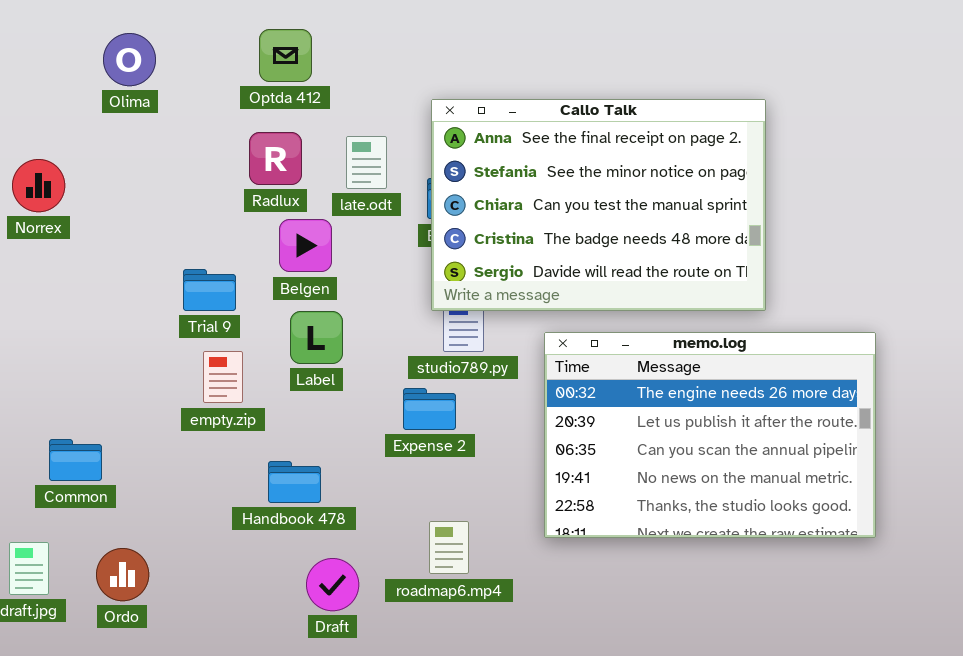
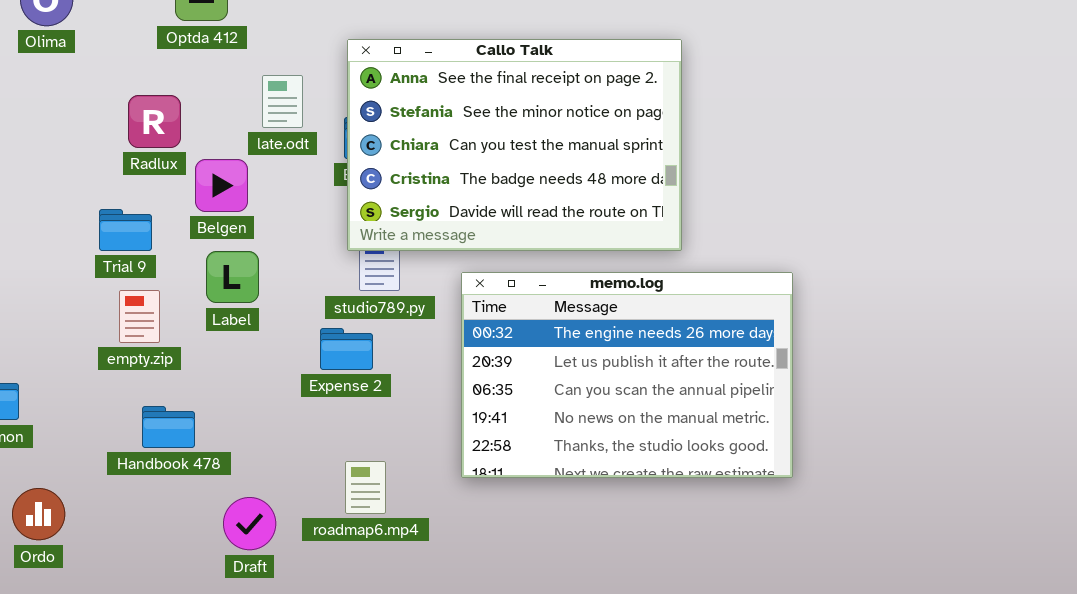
Radlux: [249,132,302,185] -> [128,95,181,148], moved
Handbook 478: [268,461,321,503] -> [142,406,195,448], moved

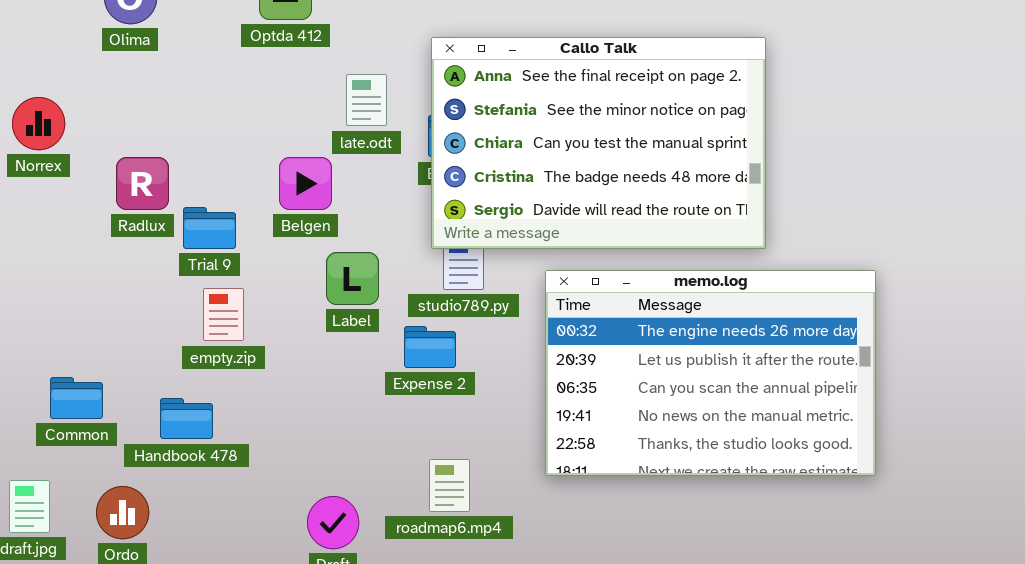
Radlux: [128,95,181,148] -> [116,157,169,210], moved
Label: [206,251,259,303] -> [326,252,379,305], moved
Handbook 478: [142,406,195,448] -> [160,398,213,439], moved

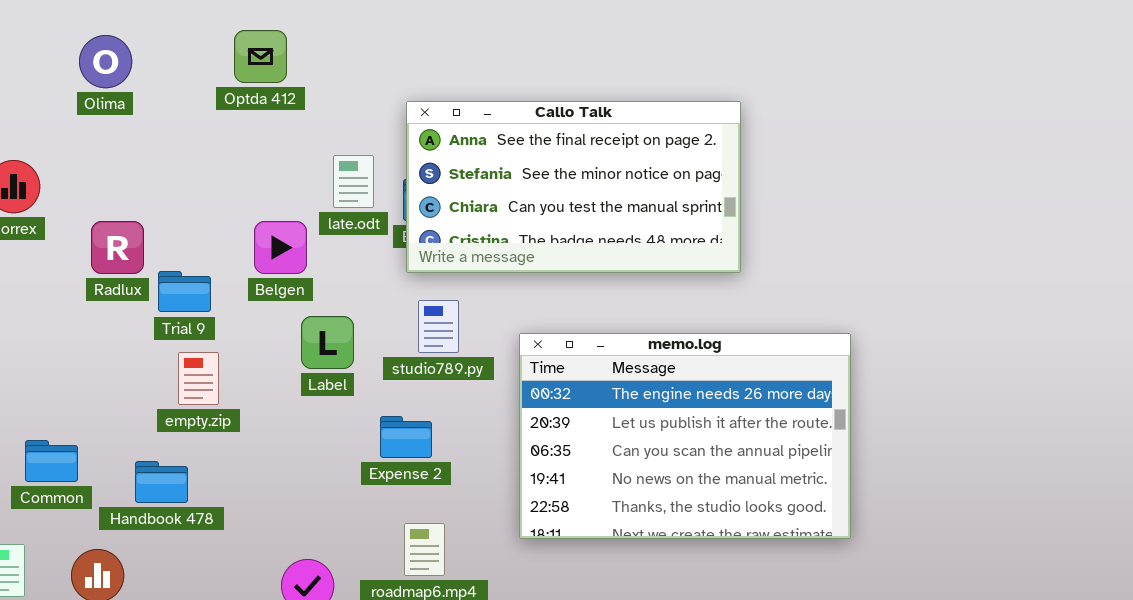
Callo Talk: [431,37,766,249] -> [406,101,741,273], resized
late.odt: [346,74,387,126] -> [333,155,374,208], moved
Expense 2: [404,326,456,368] -> [380,416,432,458], moved

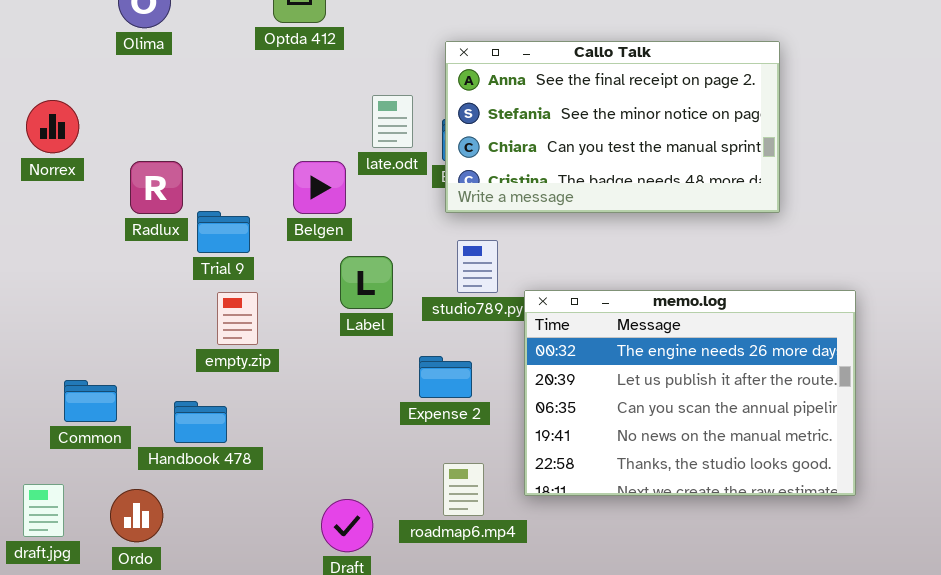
memo.log: [519,333,851,539] -> [524,290,856,496], moved

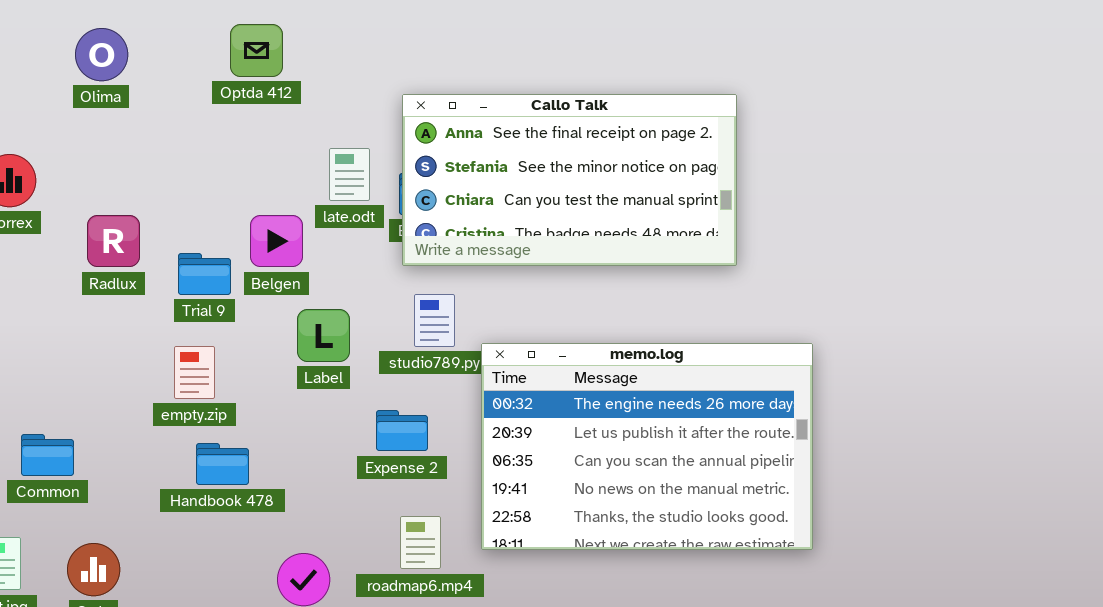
Trial 9: [197,211,250,253] -> [178,253,231,295], moved
Handbook 478: [174,401,227,443] -> [196,443,249,485], moved

